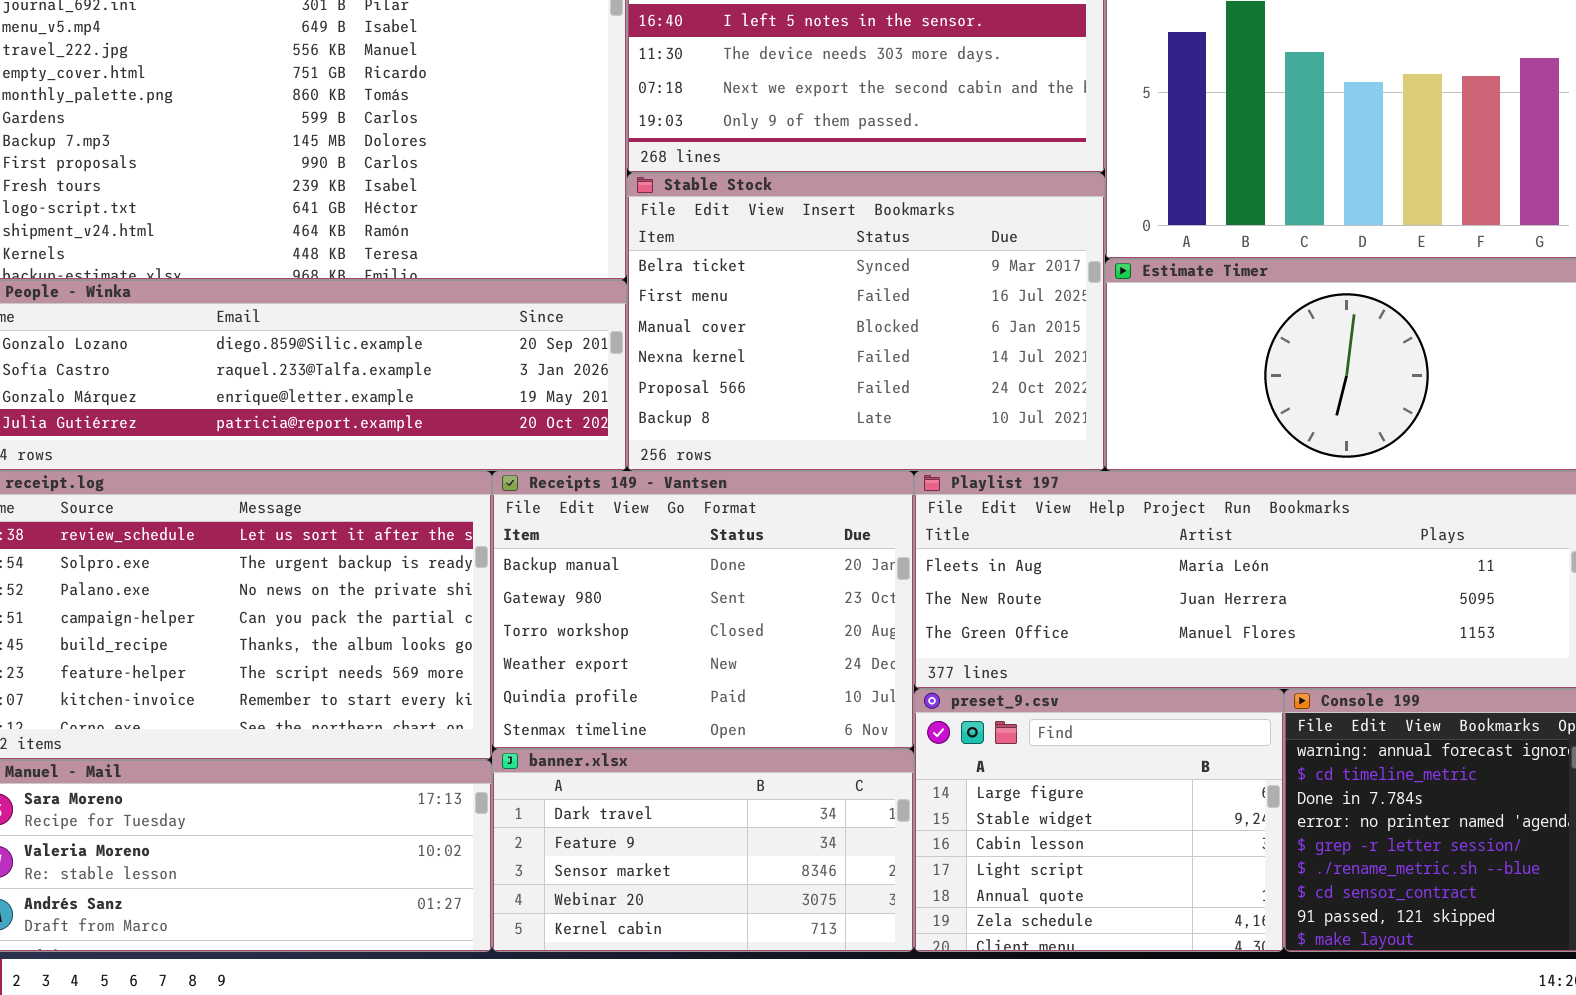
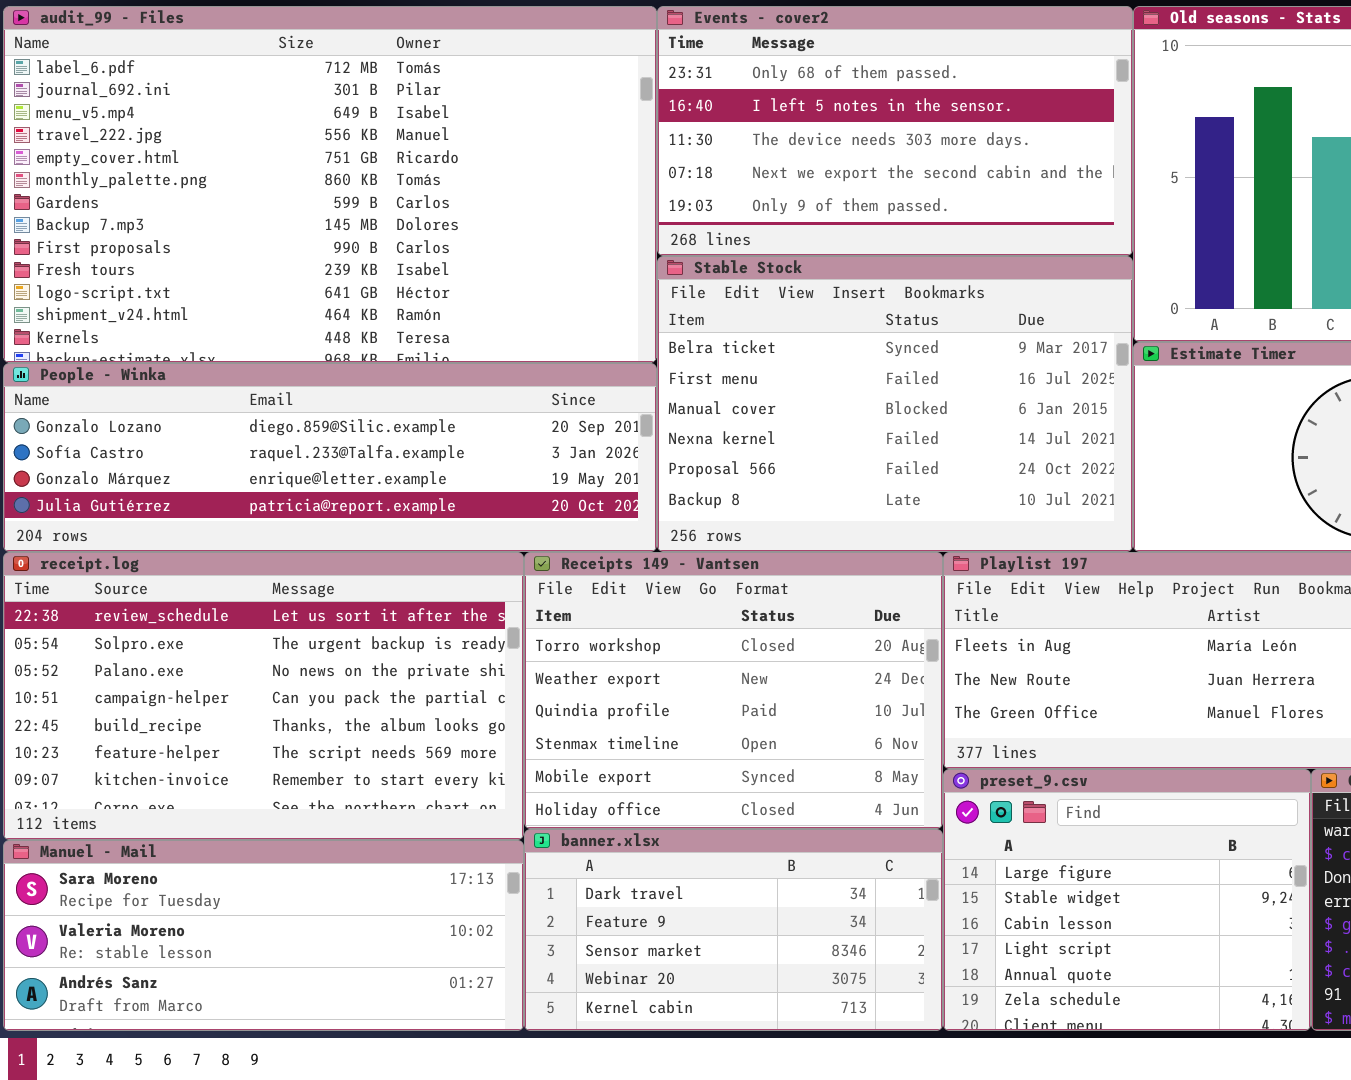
Receipts 149 - Vantsen: [492,471,914,749] -> [524,552,943,829], scrolled down 2 rows

